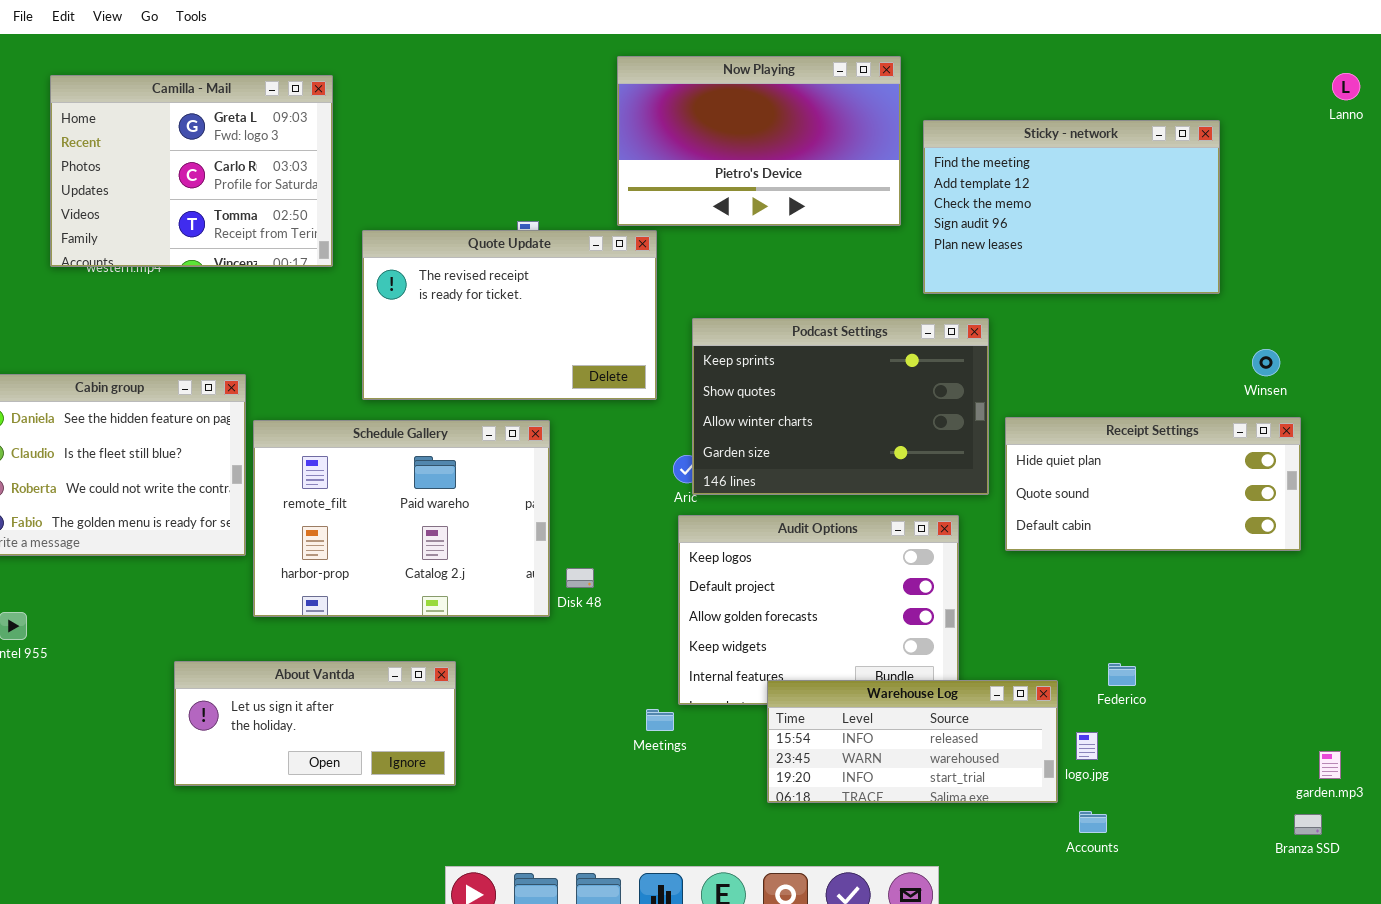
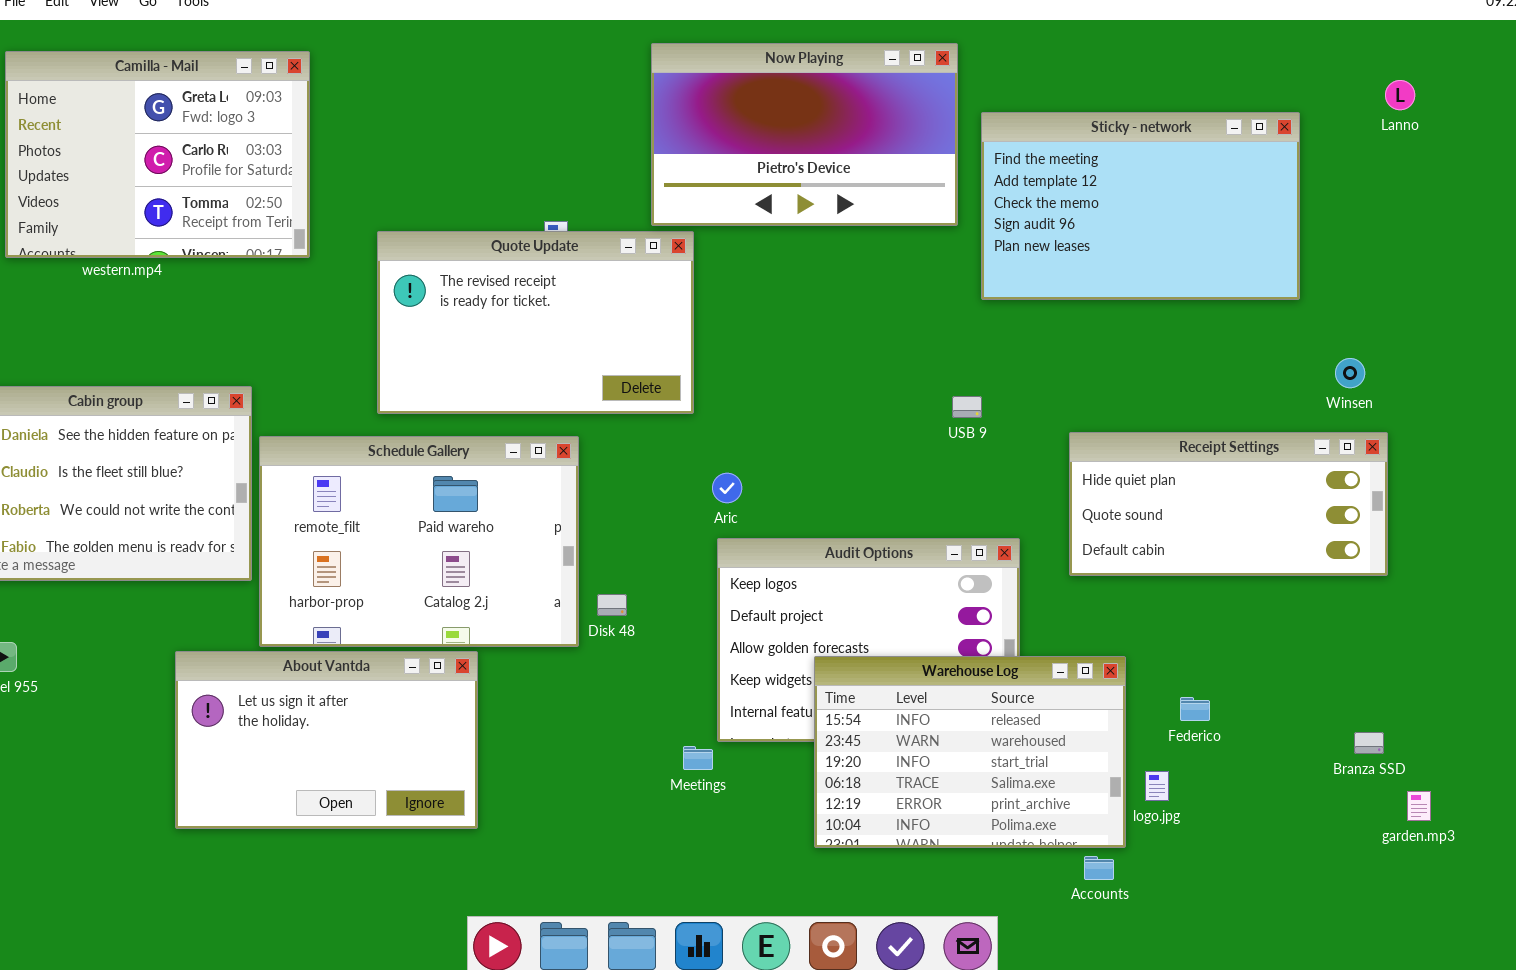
Lanno: [1332,73,1360,100] -> [1385,80,1415,110], moved
Camilla - Mail: [50,75,333,267] -> [5,51,310,258], moved
Podcast Settings: [692,318,989,495] -> none, closed
About Vantda: [174,661,456,786] -> [175,651,478,829], resized
Warehouse Log: [767,680,1058,803] -> [814,656,1126,848], resized
Accounts: [1079,811,1107,833] -> [1084,856,1114,880], moved
Branza SSD: [1294,814,1322,835] -> [1354,732,1384,754], moved

